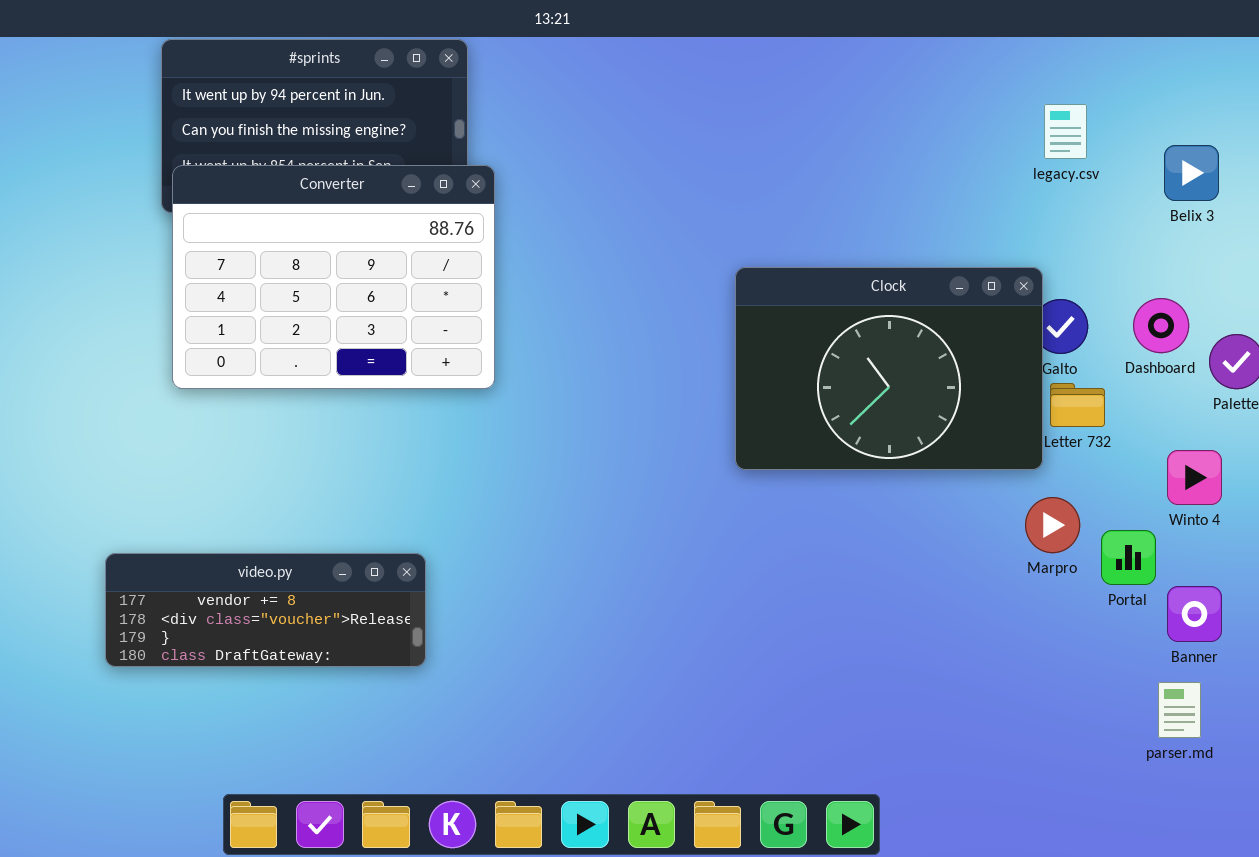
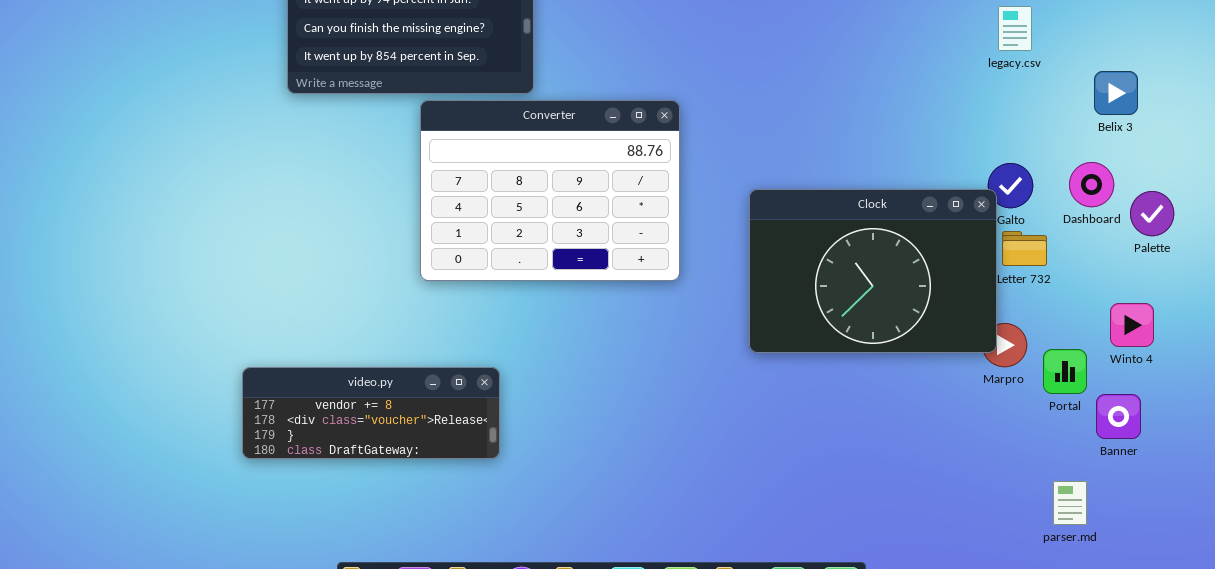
Belix 3: [1164,145,1219,201] -> [1094,71,1138,115], moved
Converter: [172,165,495,389] -> [420,100,680,281], moved
Clock: [735,267,1043,470] -> [749,189,997,353], moved
Winto 4: [1167,450,1222,505] -> [1110,303,1154,347], moved
parser.md: [1158,682,1201,738] -> [1053,481,1087,525], moved

